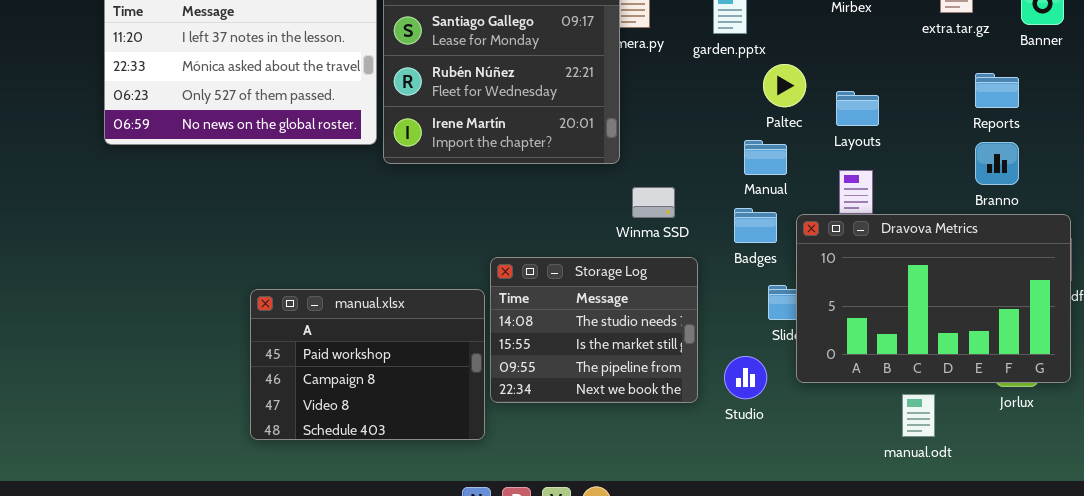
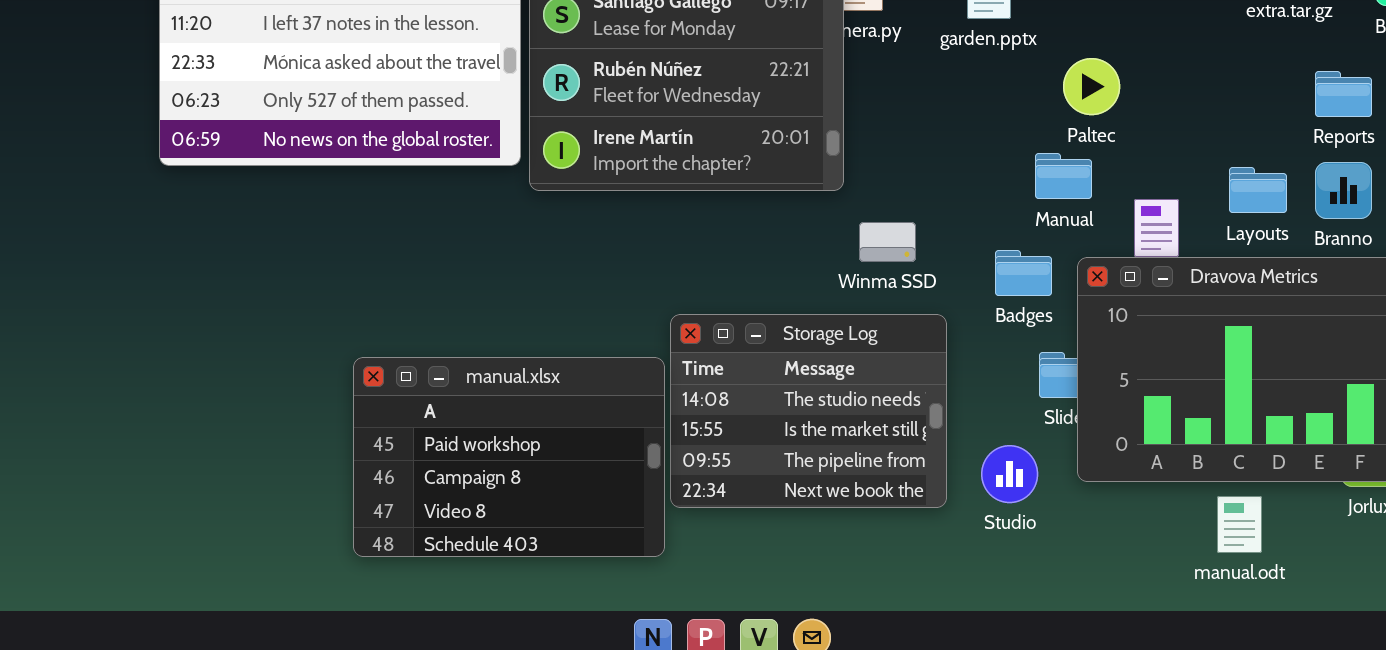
Paltec: [763,64,806,107] -> [1063,58,1120,115], moved
Layouts: [836,91,879,126] -> [1229,167,1287,213], moved
Manual: [744,140,787,175] -> [1035,153,1092,199], moved

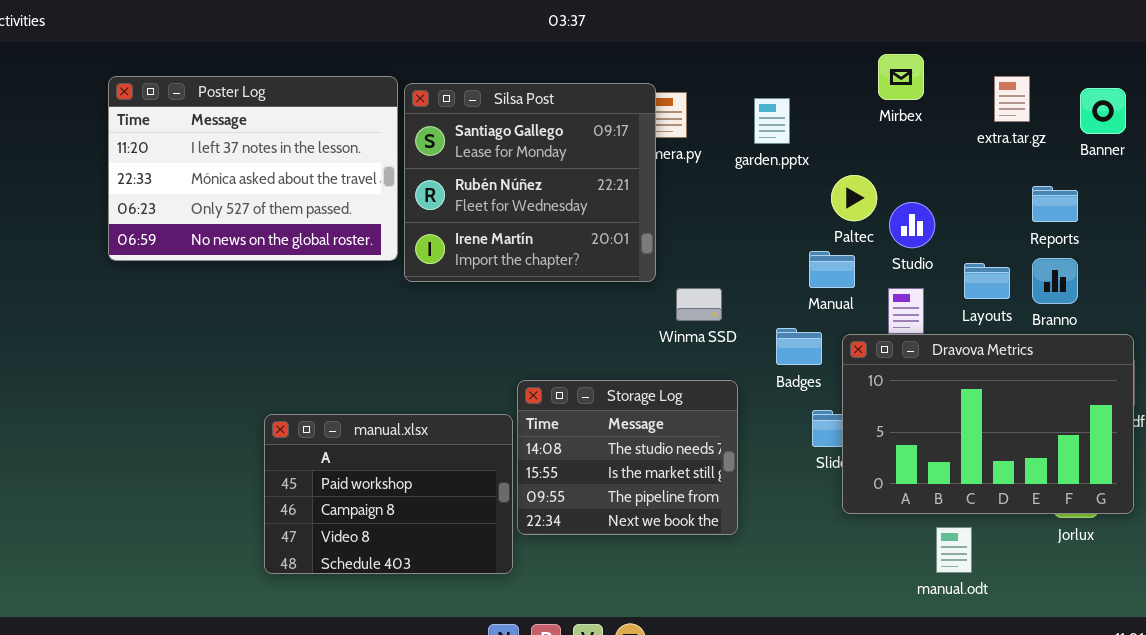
Winma SSD: [859,222,916,262] -> [676,288,722,321], moved
Studio: [981,445,1038,503] -> [889,202,935,248], moved
manual.odt: [1217,496,1262,553] -> [936,527,972,573], moved

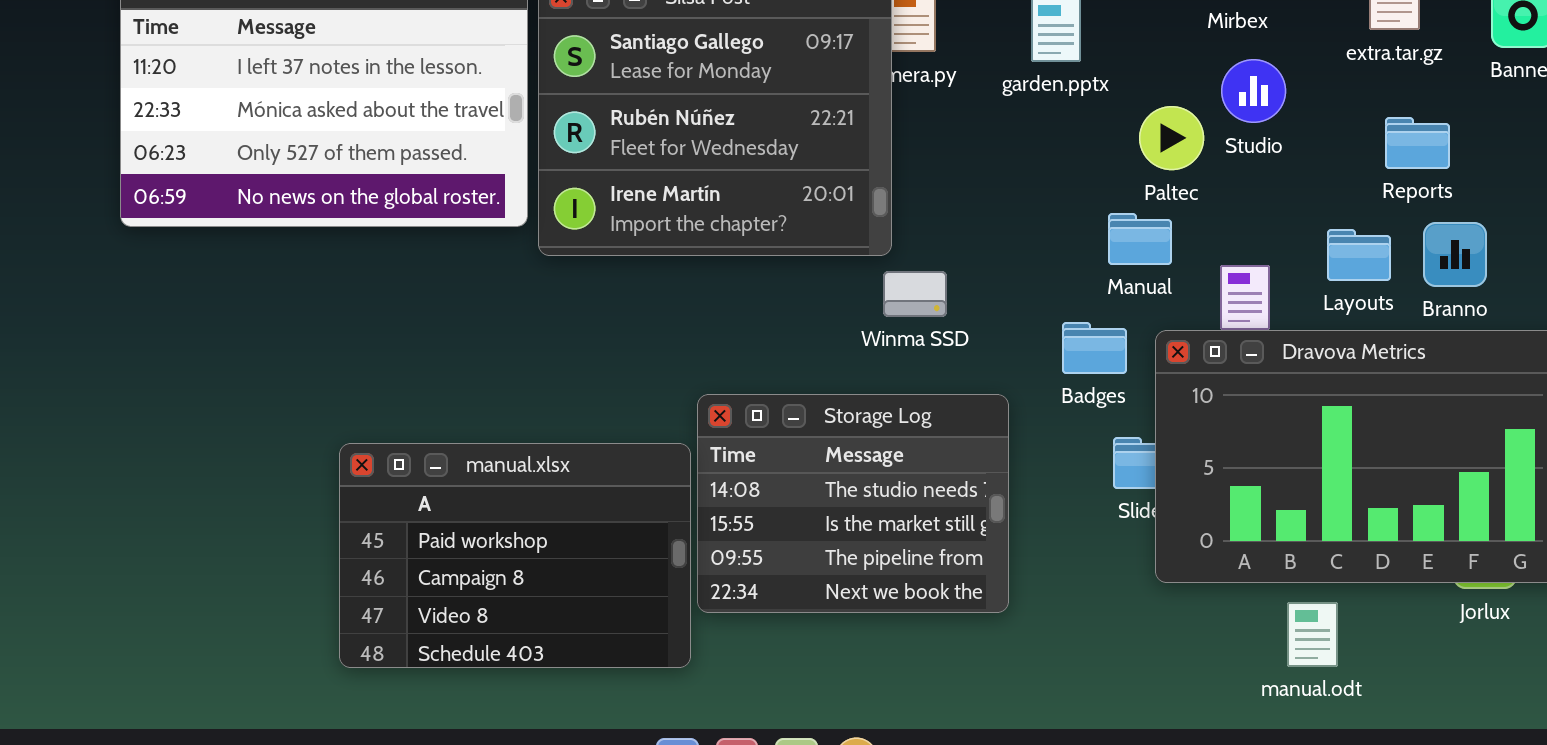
Reports: [1032,186,1078,222] -> [1385,117,1450,169], moved
Studio: [889,202,935,248] -> [1221,59,1286,123], moved
Winma SSD: [676,288,722,321] -> [883,271,947,317], moved

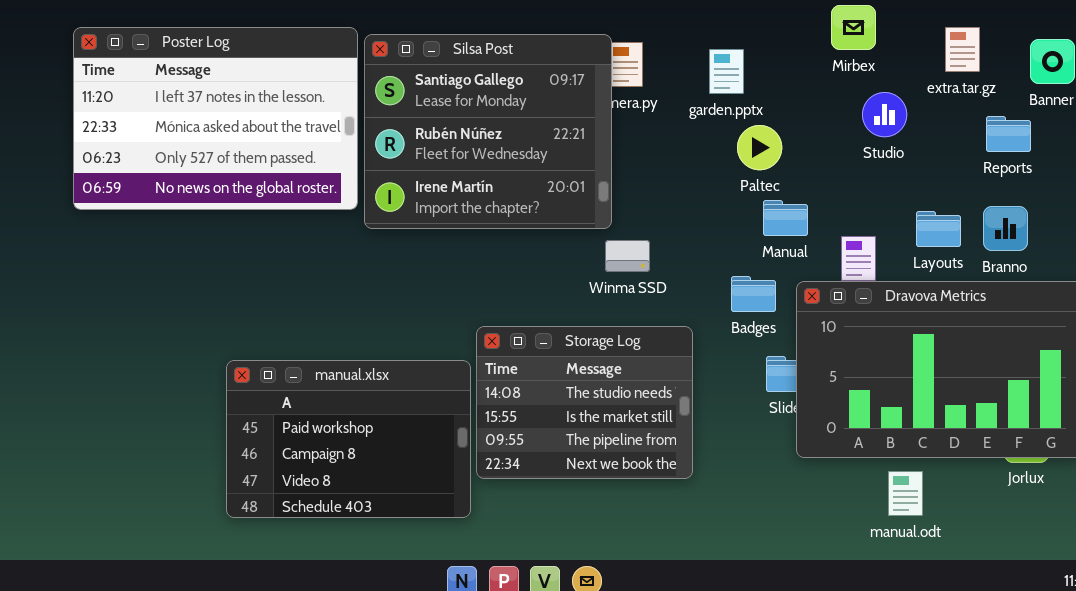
Studio: [1221,59,1286,123] -> [862,92,907,137], moved
Paltec: [1139,106,1204,170] -> [737,125,782,170], moved
Reports: [1385,117,1450,169] -> [986,116,1031,152], moved

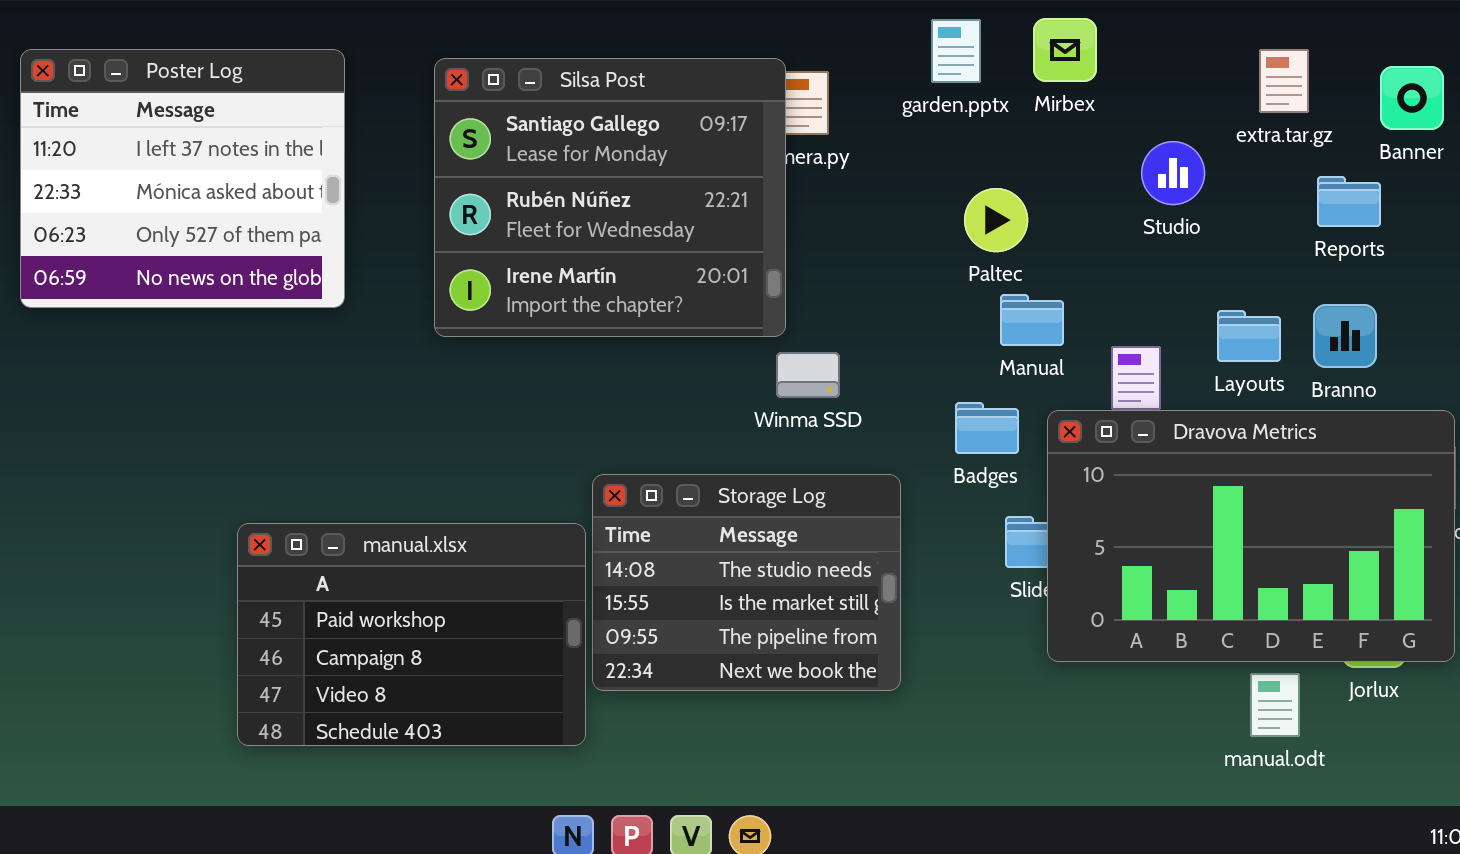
Mirbex: [831,5,876,50] -> [1033,18,1097,82], moved
Poster Log: [73,27,358,210] -> [20,49,345,308], resized
garden.pptx: [709,49,744,94] -> [931,19,981,83], moved
manual.odt: [888,471,923,516] -> [1250,673,1300,737], moved

